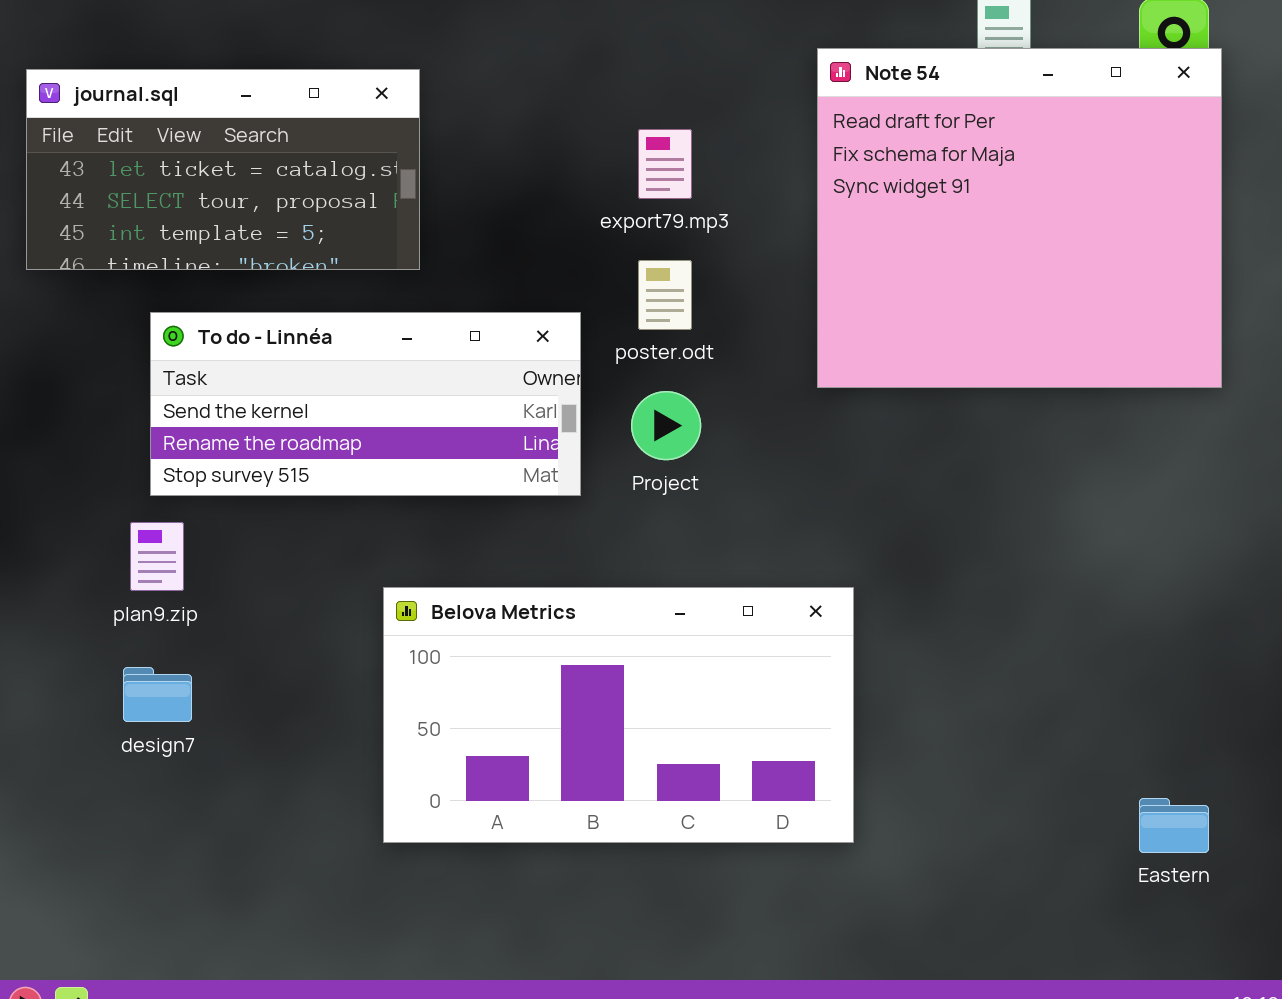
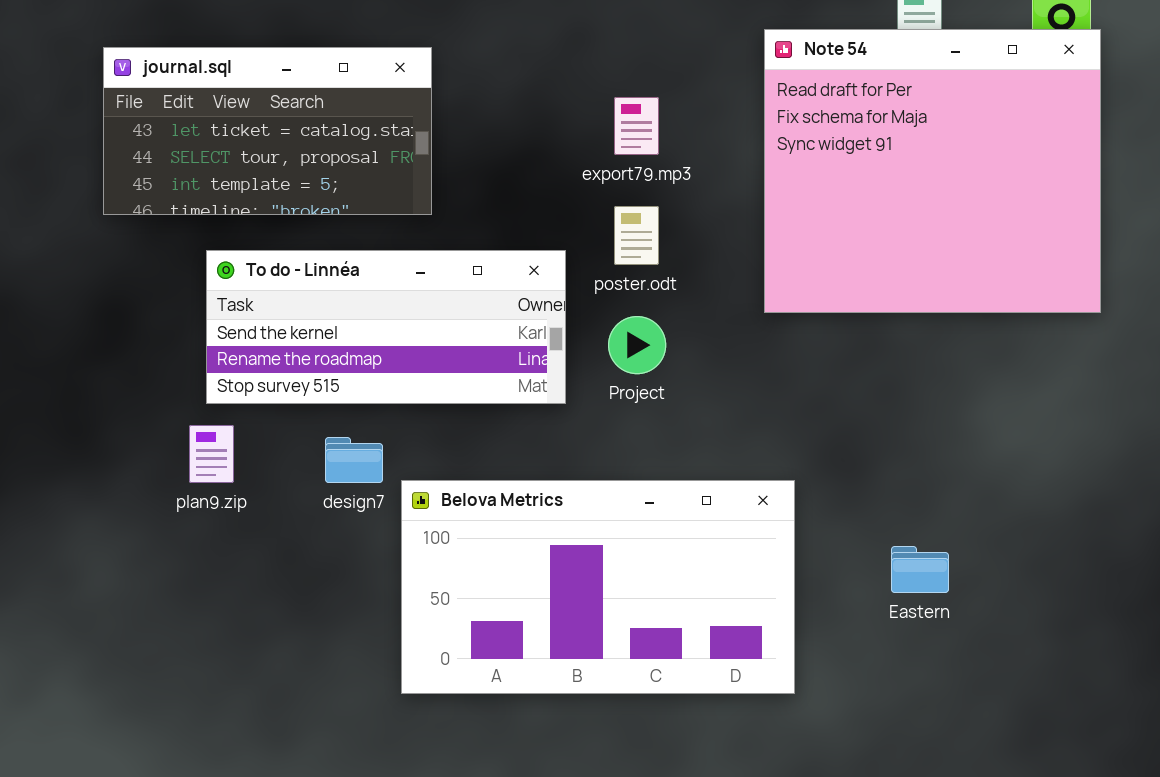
design7: [123,667,192,722] -> [325,437,383,483], moved
Eastern: [1139,798,1209,853] -> [891,546,949,593], moved

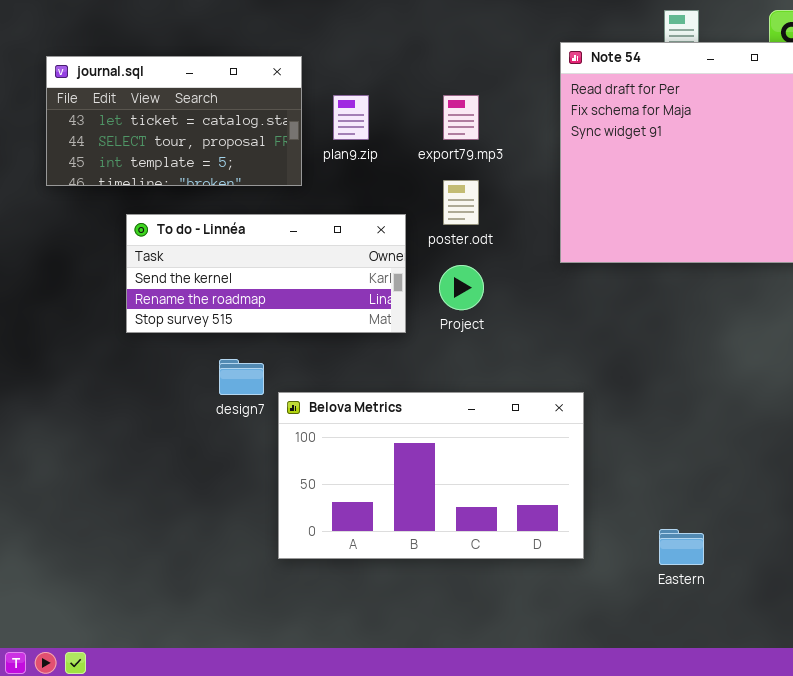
plan9.zip: [189,425,234,483] -> [333,95,369,140], moved
Eastern: [891,546,949,593] -> [659,529,704,565], moved

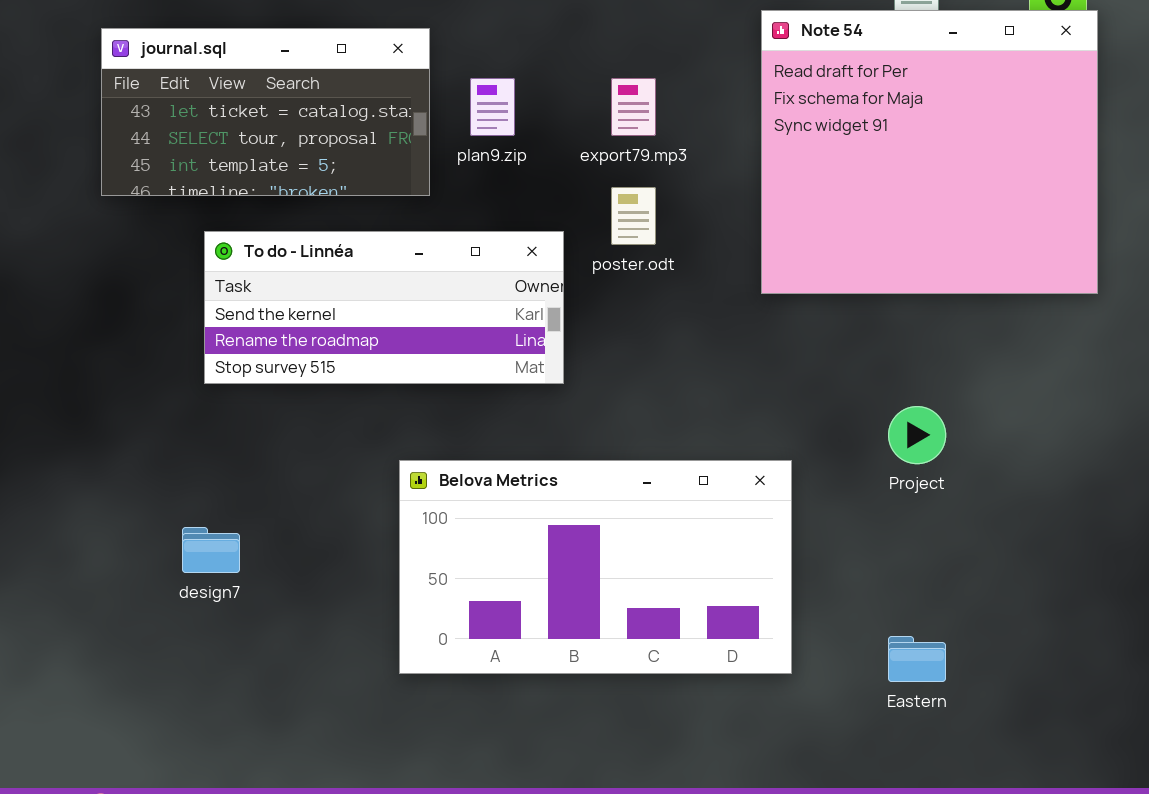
Project: [439,265,484,310] -> [888,406,946,464], moved
design7: [219,359,264,395] -> [182,527,240,573], moved

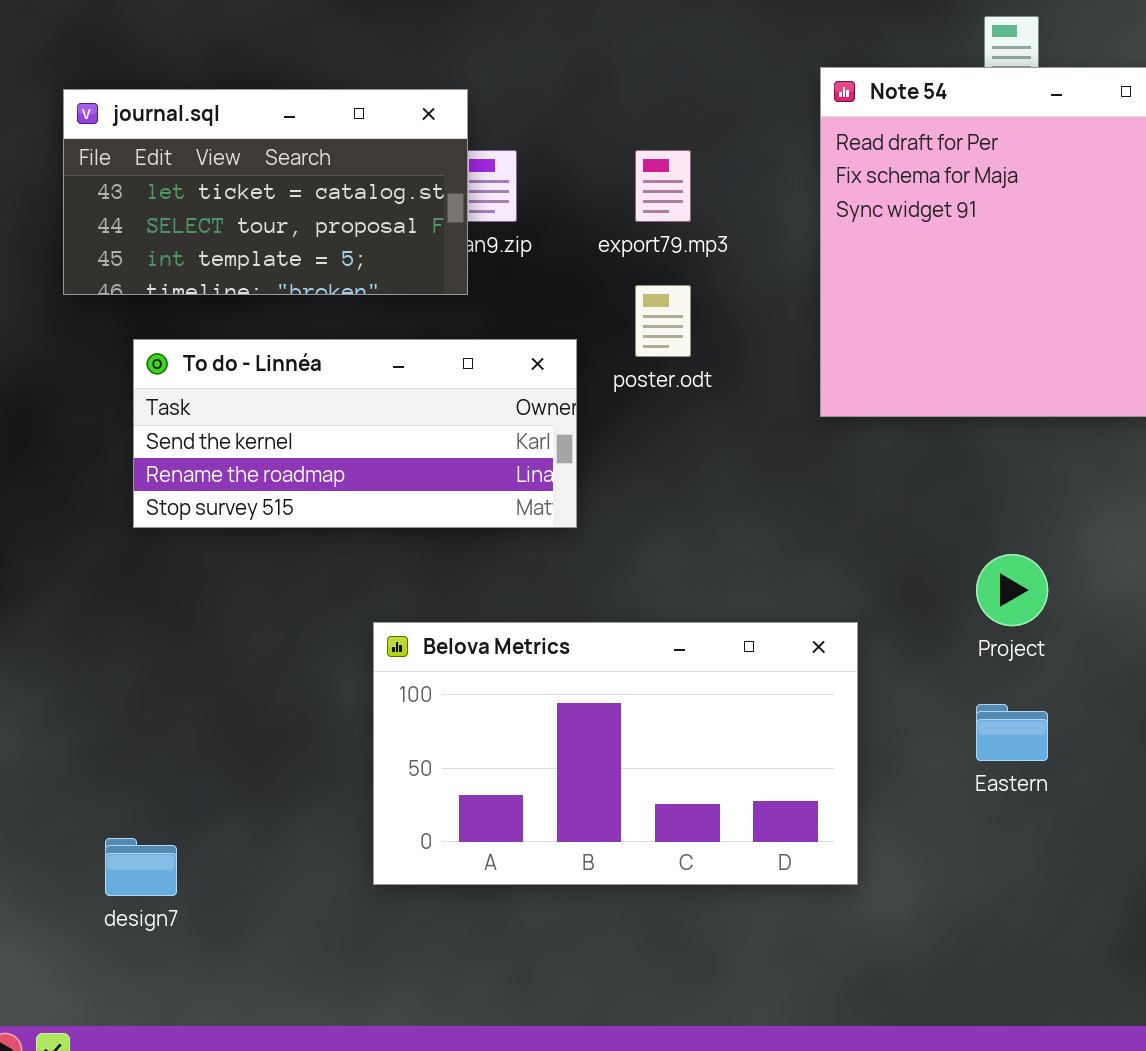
journal.sql: [101,28,430,196] -> [63,89,468,295], moved
design7: [182,527,240,573] -> [105,838,177,896], moved
Eastern: [888,636,946,682] -> [976,704,1048,761], moved

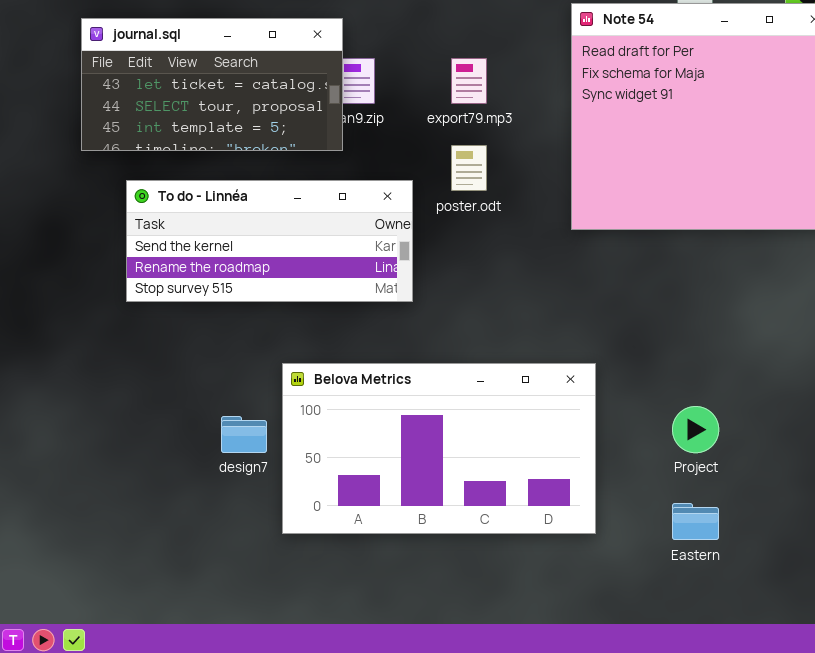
Project: [976,554,1048,626] -> [672,406,719,453], moved
Eastern: [976,704,1048,761] -> [672,503,719,540], moved
design7: [105,838,177,896] -> [221,416,267,453], moved

